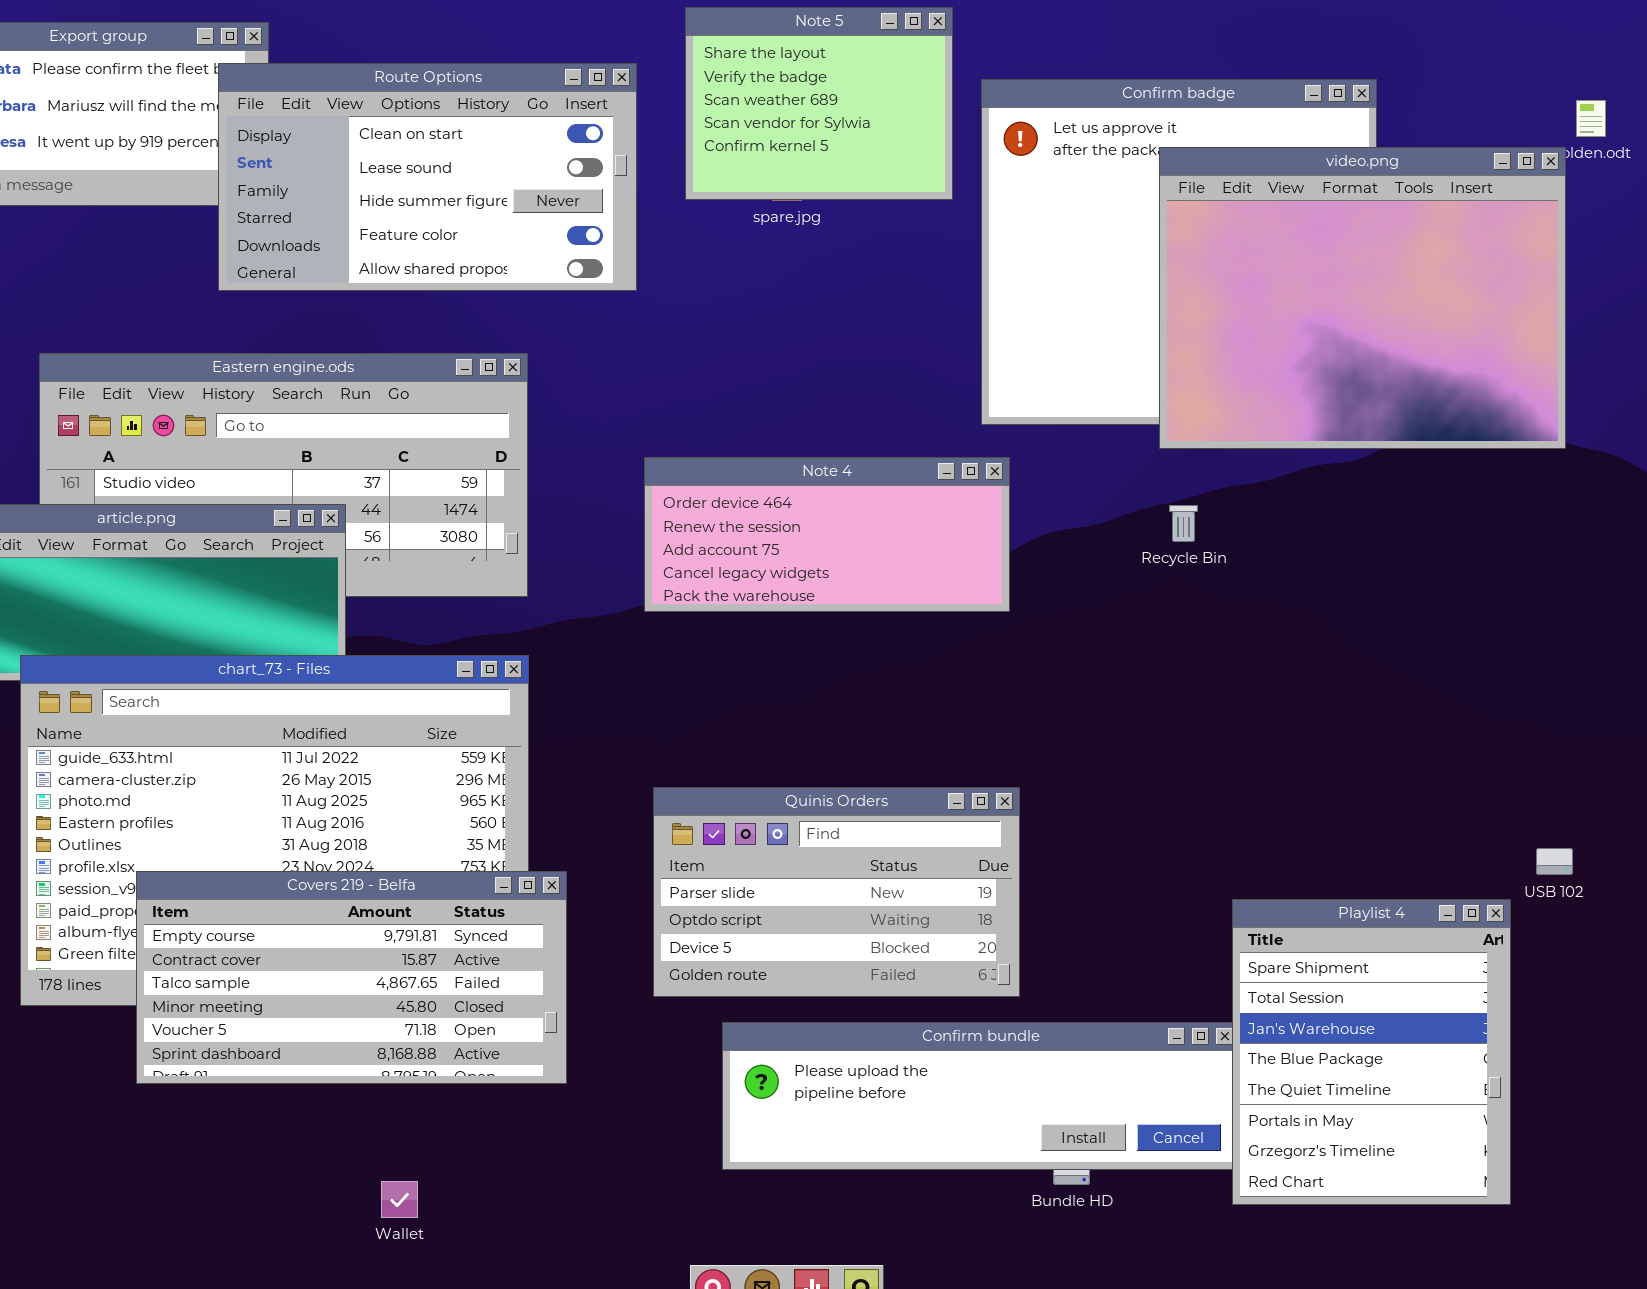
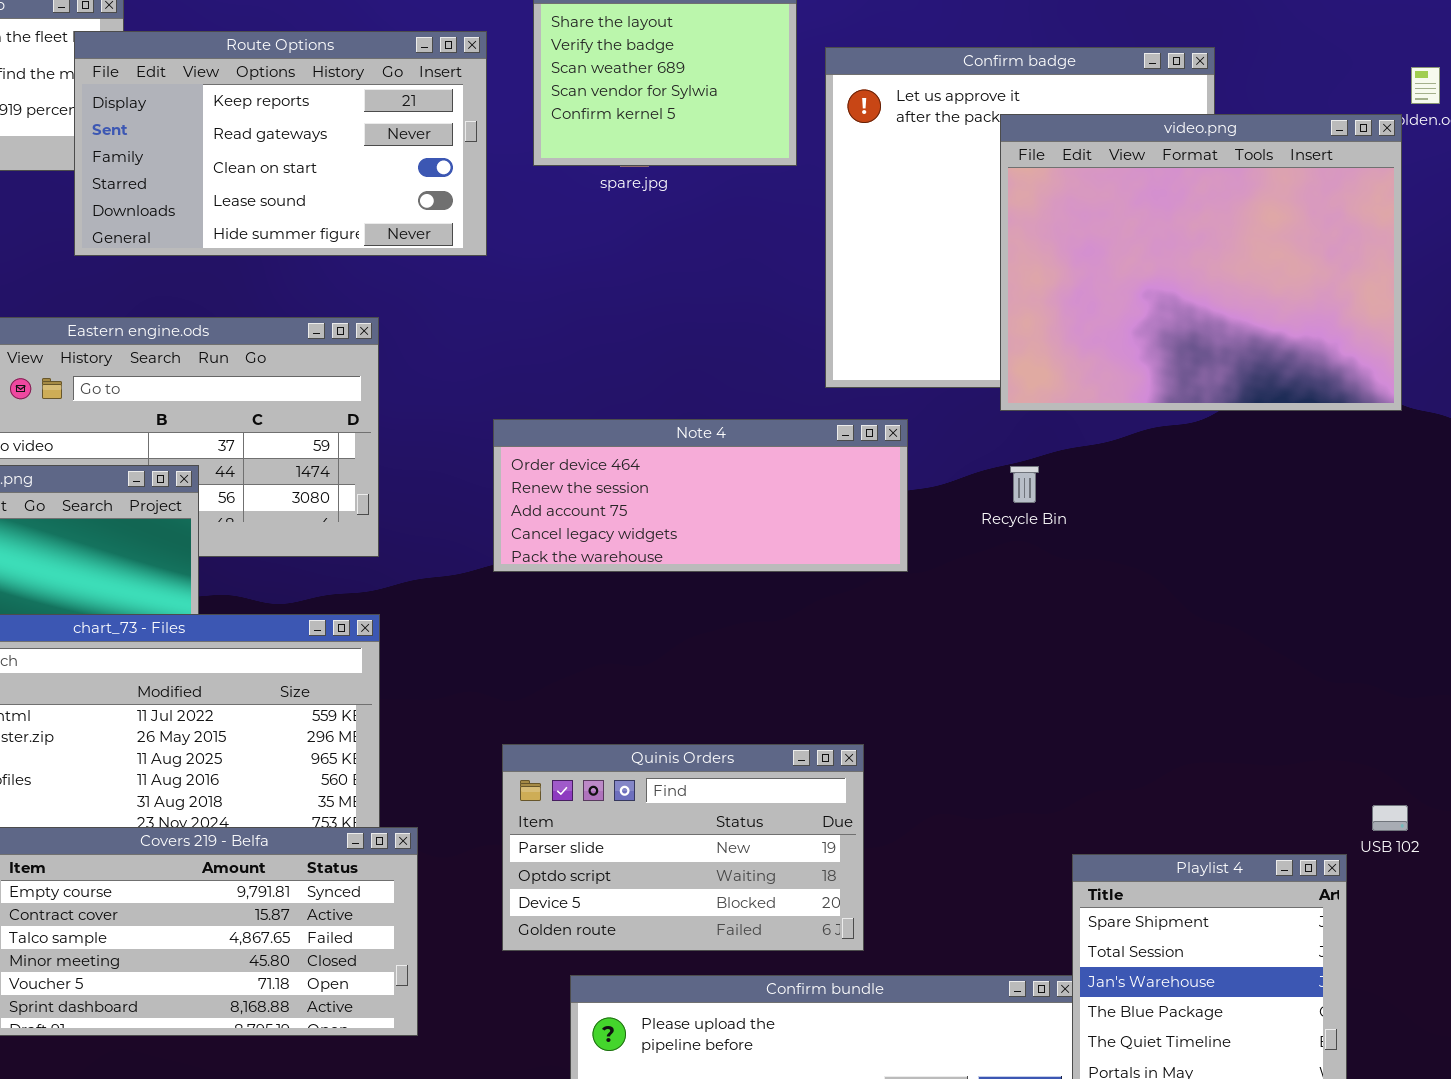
Route Options: [218,63,637,291] -> [74,31,487,256], scrolled up 2 rows
Note 4: [644,457,1010,612] -> [493,419,908,572], resized

